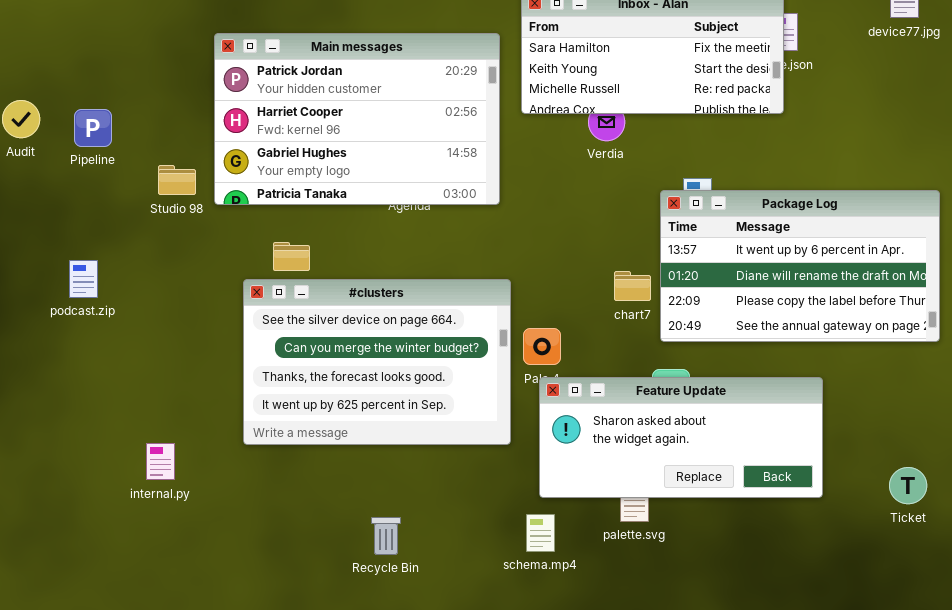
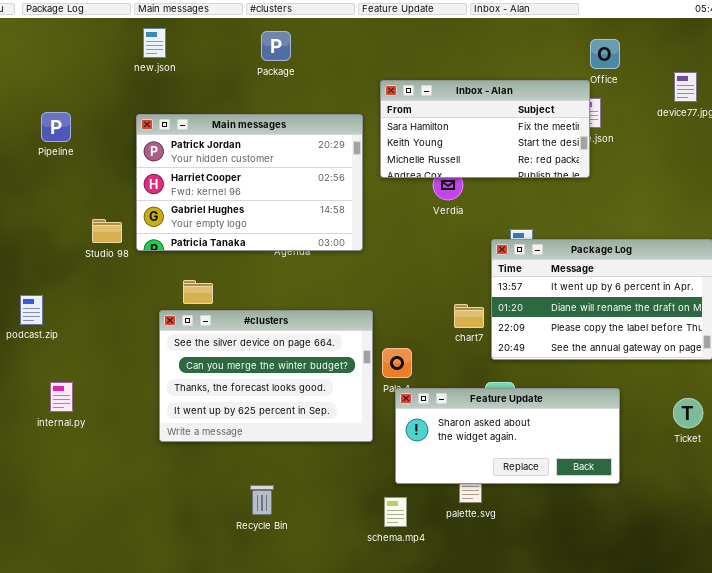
Pipeline: [74,109,112,147] -> [41,112,71,142], moved
internal.py: [146,443,175,480] -> [50,382,73,412], moved
Ticket: [889,467,927,504] -> [673,398,703,428], moved
Recycle Bin: [371,517,401,555] -> [250,485,274,515], moved

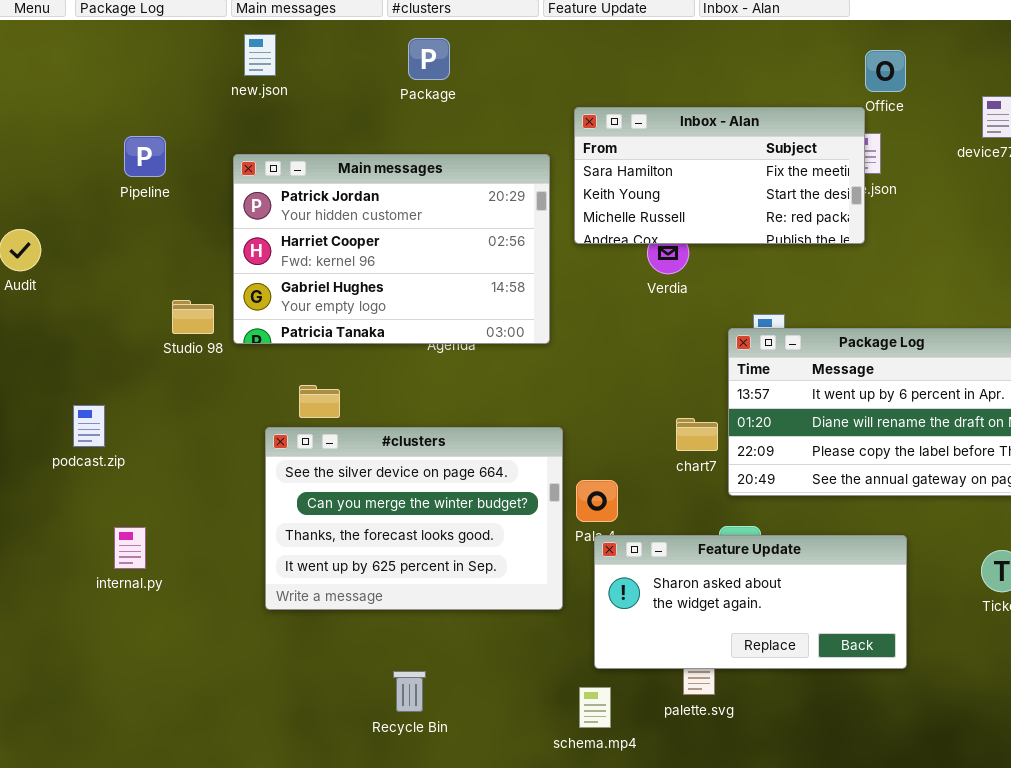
Pipeline: [41,112,71,142] -> [124,136,166,177], moved

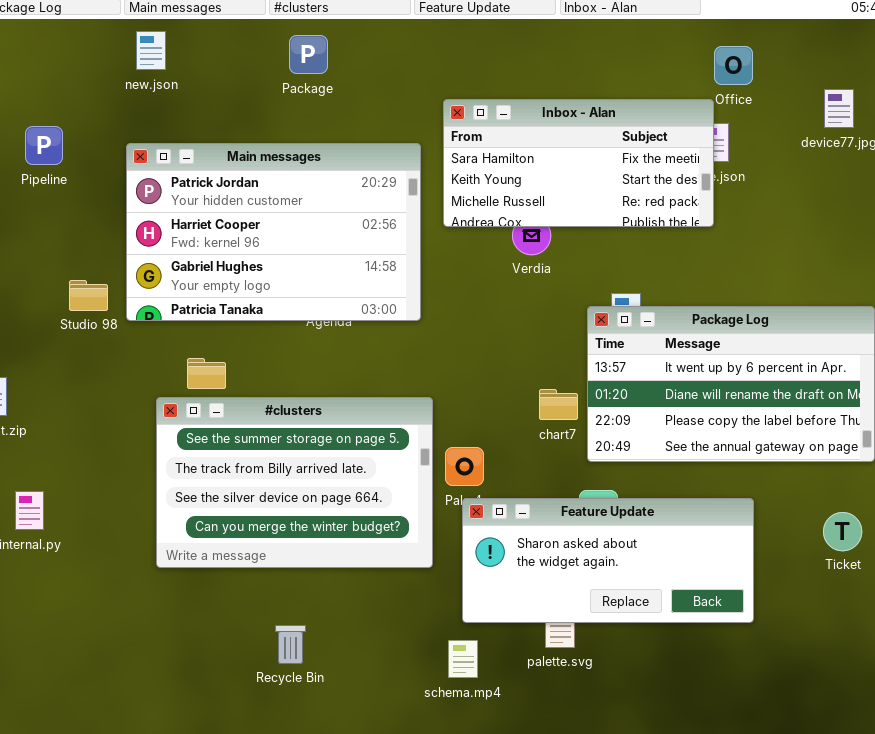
#clusters: [265,427,563,610] -> [156,397,433,568], scrolled up 2 rows

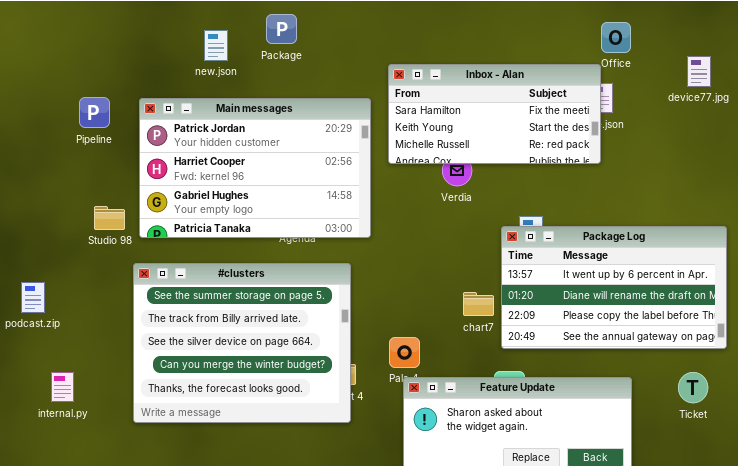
new.json: [136,31,166,70] -> [204,30,228,61], moved
Pipeline: [25,126,63,165] -> [79,97,110,128], moved
#clusters: [156,397,433,568] -> [133,263,351,423], moved, resized
Ticket: [823,512,862,551] -> [678,372,708,403], moved

